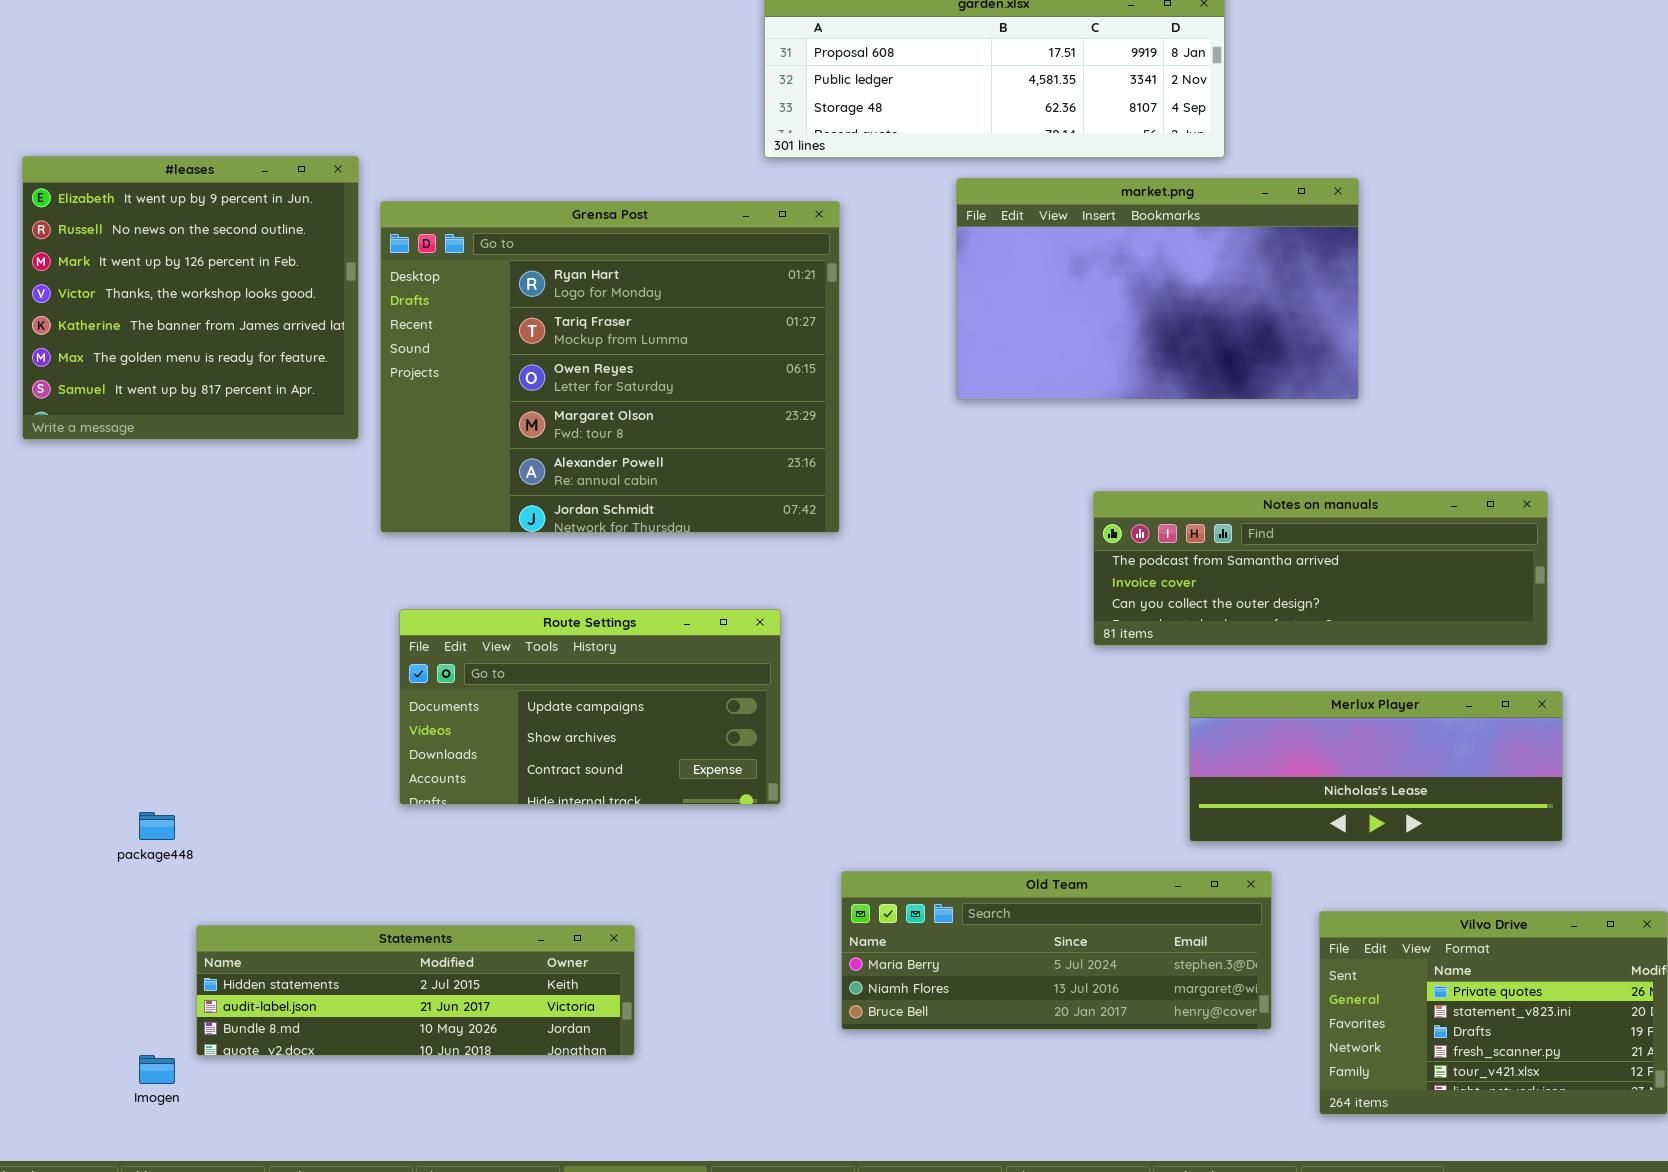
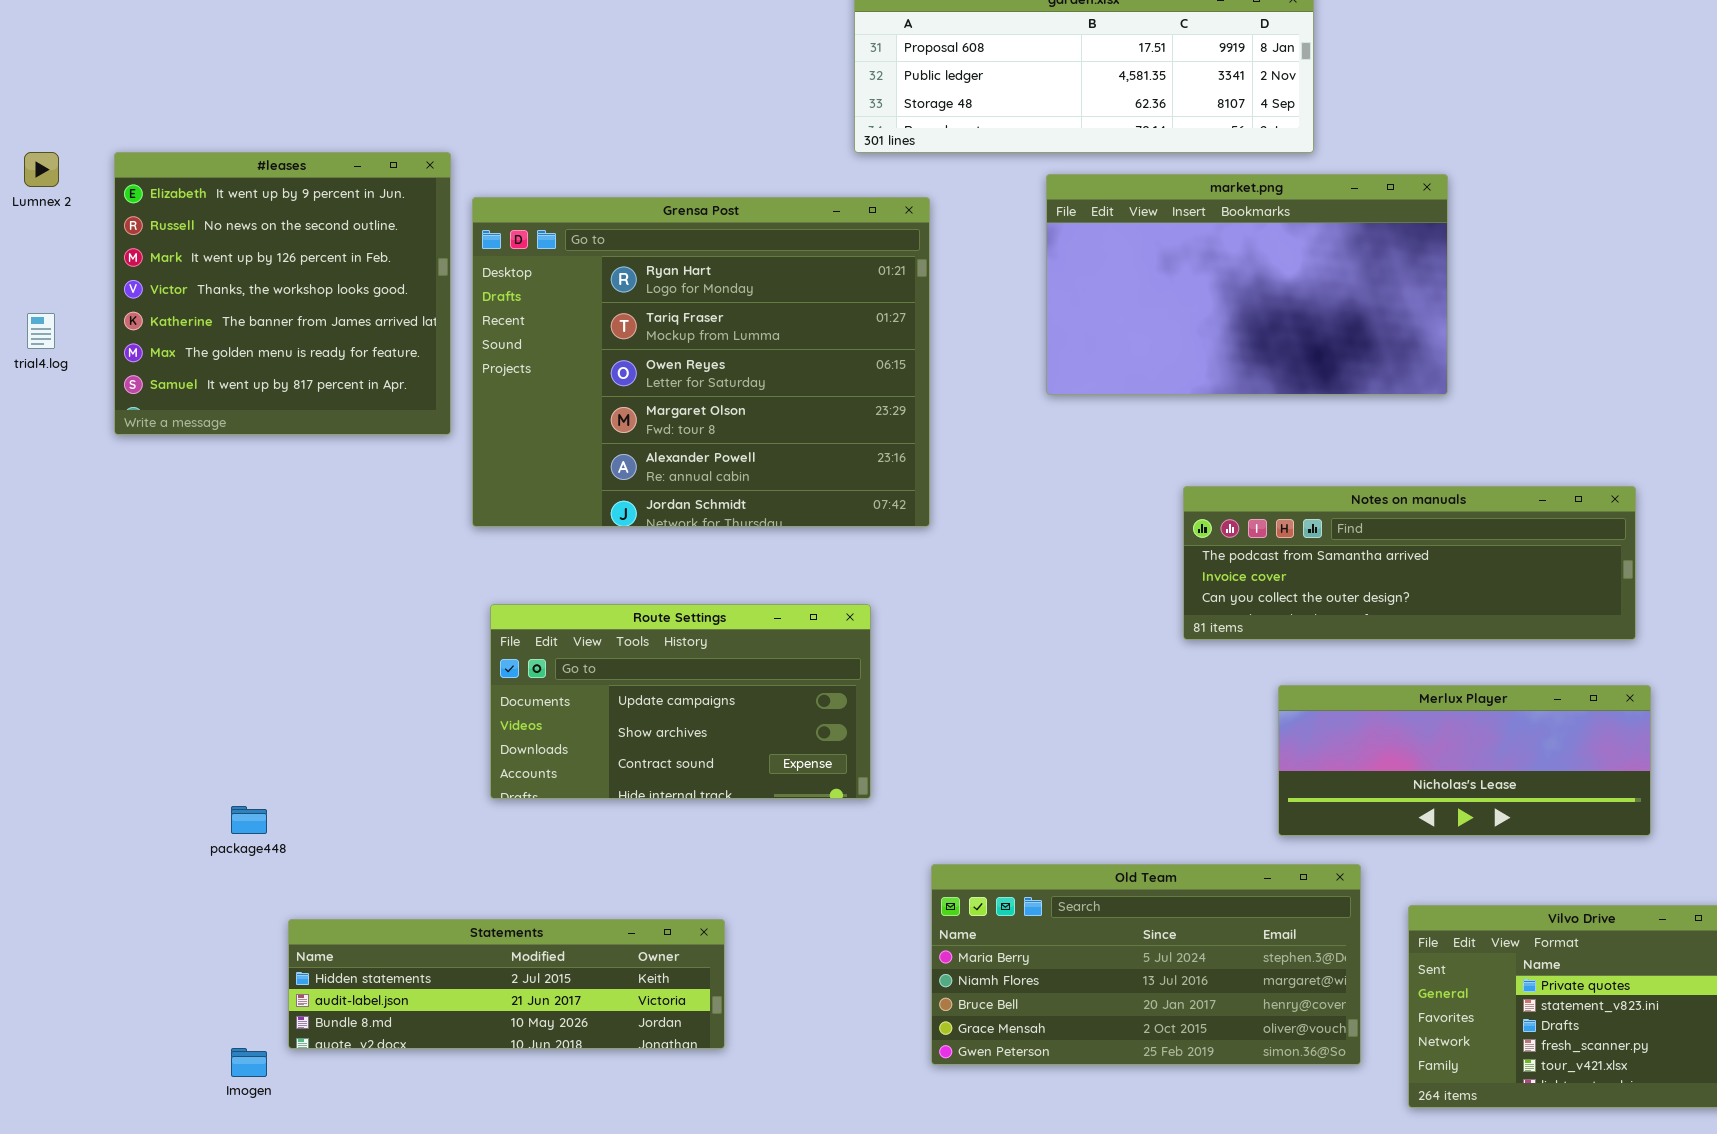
Old Team: [841,871,1272,1030] -> [931,864,1361,1065], resized

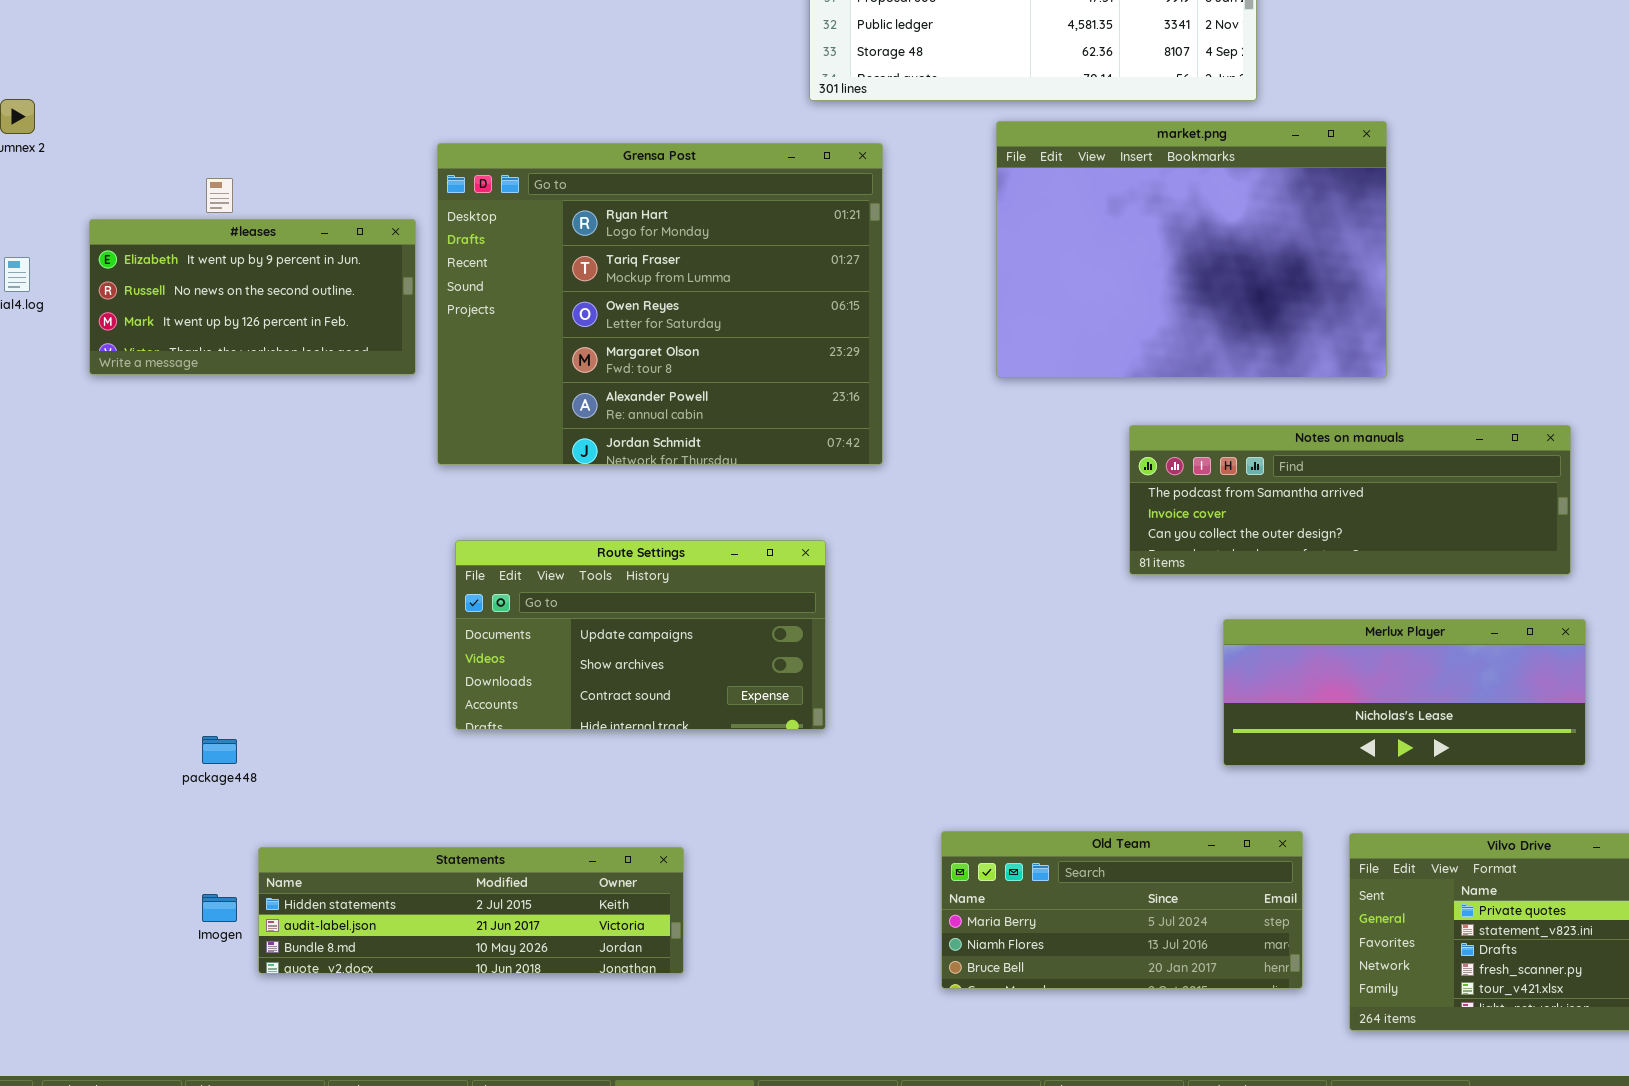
#leases: [114,152,451,435] -> [89,219,416,375], resized
market.png: [1046,174,1448,395] -> [996,121,1387,378], resized
Old Team: [931,864,1361,1065] -> [941,831,1303,989], resized
Imogen: [231,1048,267,1077] -> [202,894,237,922], moved

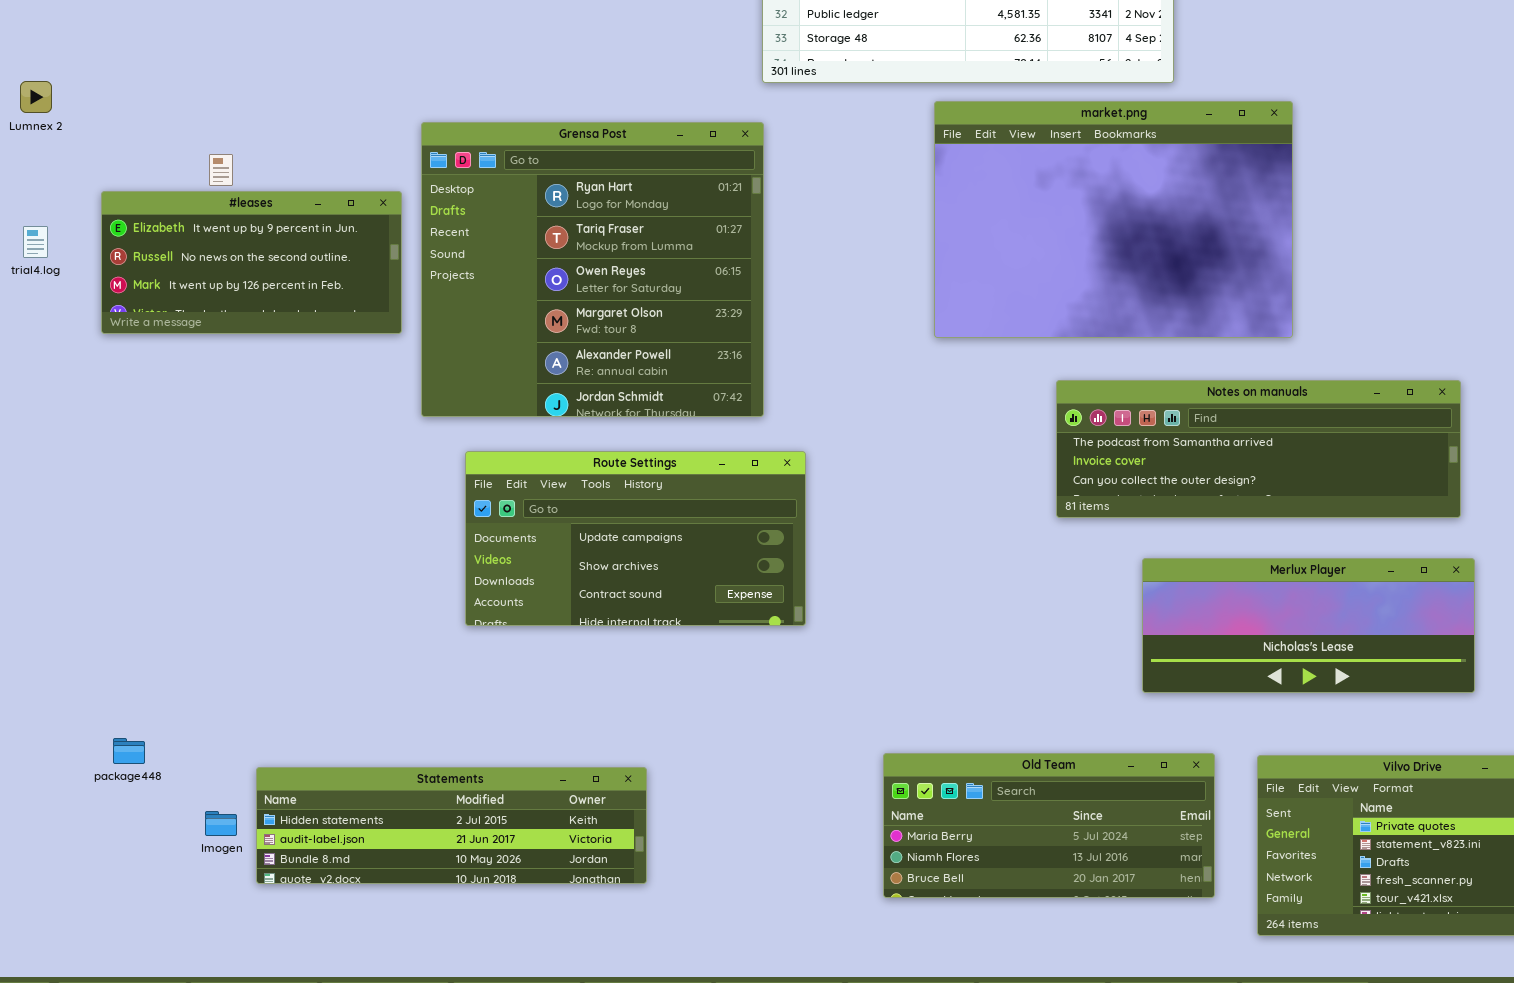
Grensa Post: [437,143,883,465] -> [421,122,764,417], resized
Route Settings: [455,540,826,730] -> [465,451,806,626], moved
package448: [202,736,237,764] -> [113,738,145,764], moved

